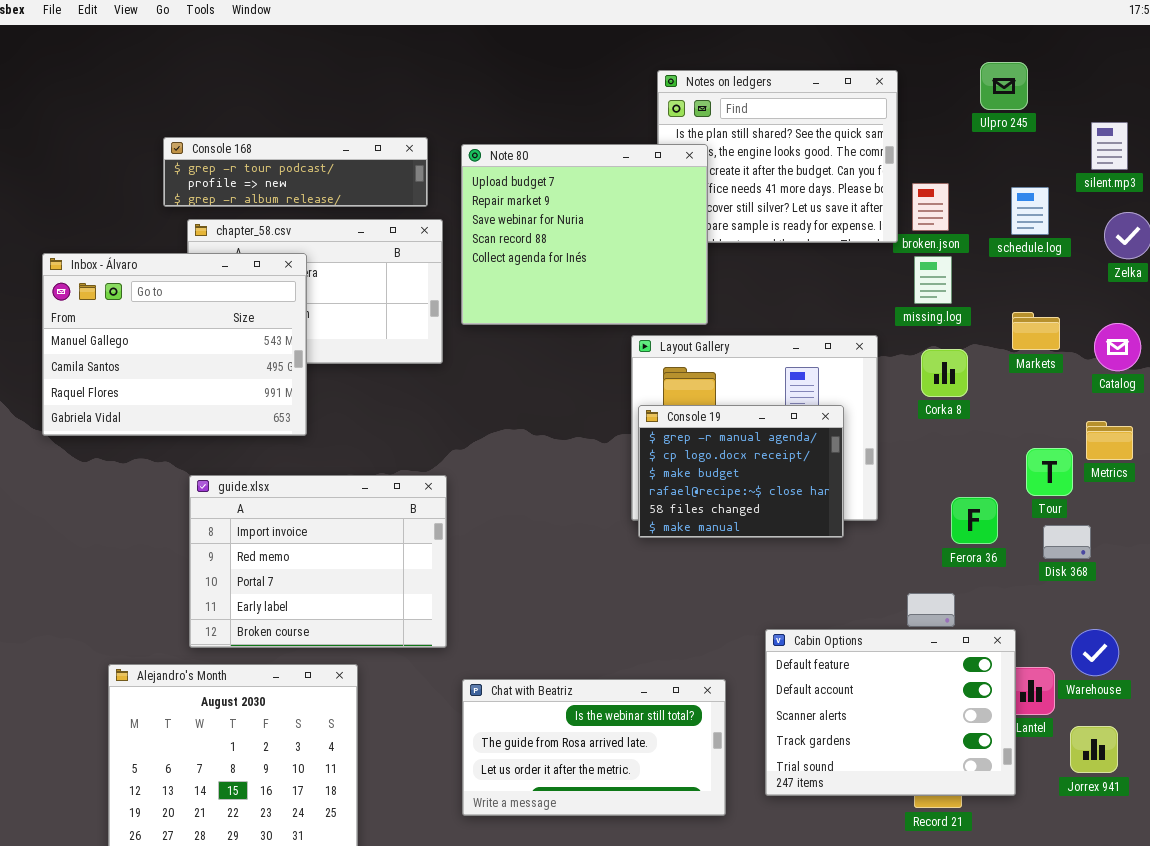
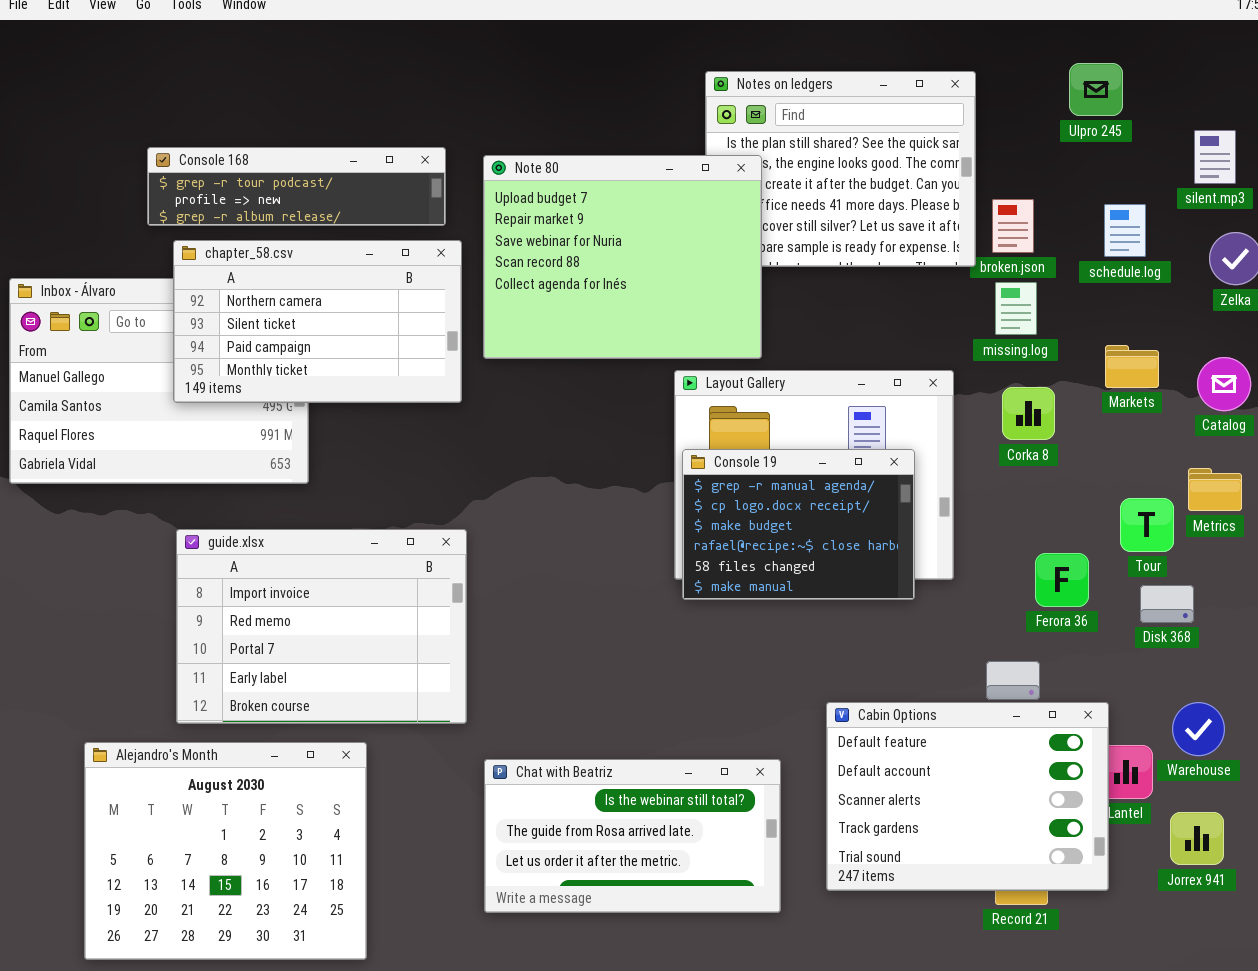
chapter_58.csv: [187,219,443,364] -> [173,240,462,403], raised

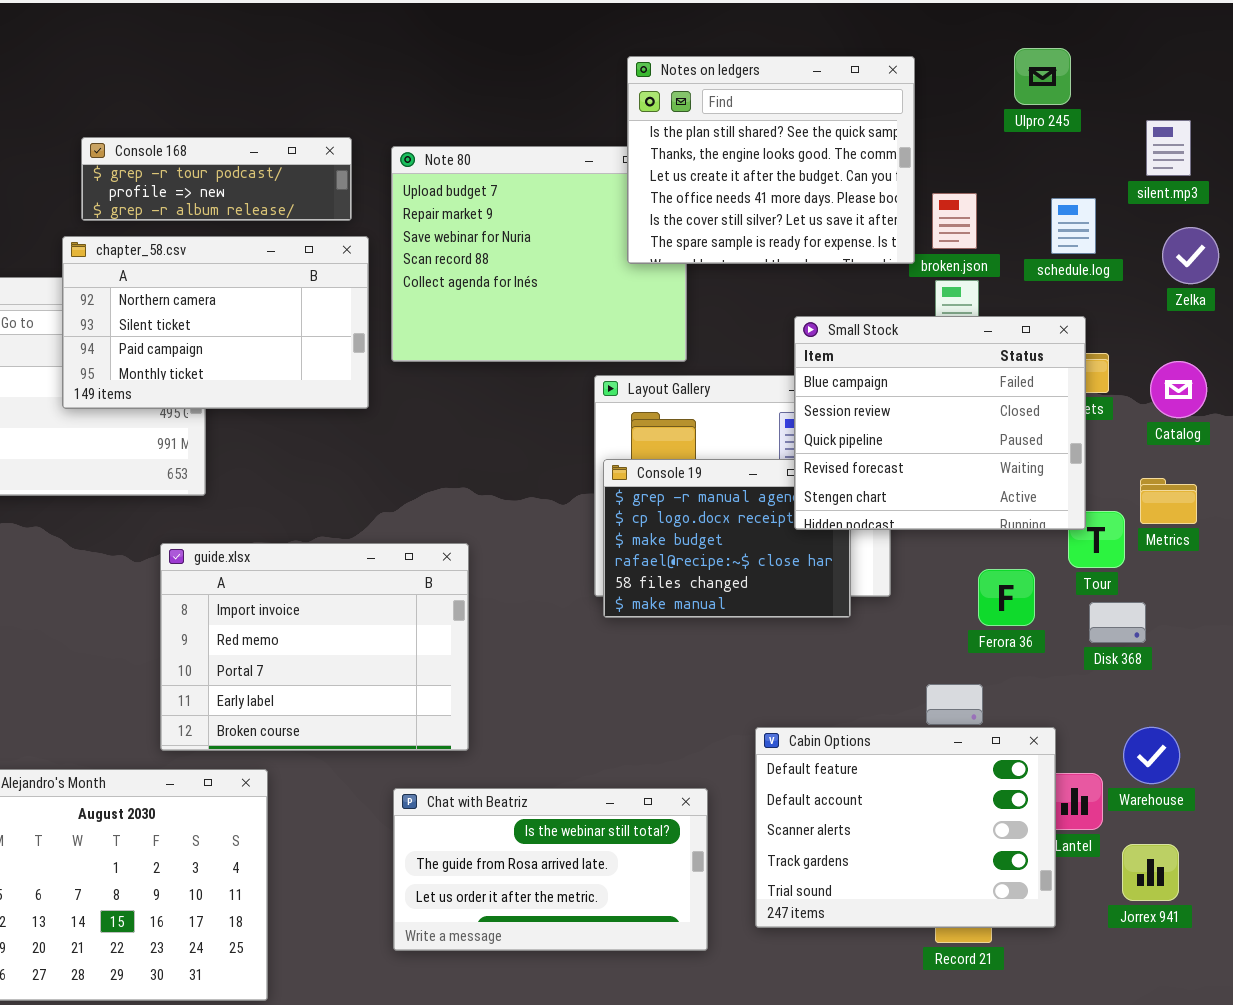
Notes on ledgers: [705,71,976,267] -> [627,56,915,264], raised
Console 168: [147,147,446,226] -> [81,137,352,221], resized
Small Stock: none -> [794,316,1086,530], opened
guide.xlsx: [176,529,467,724] -> [160,543,469,751], moved

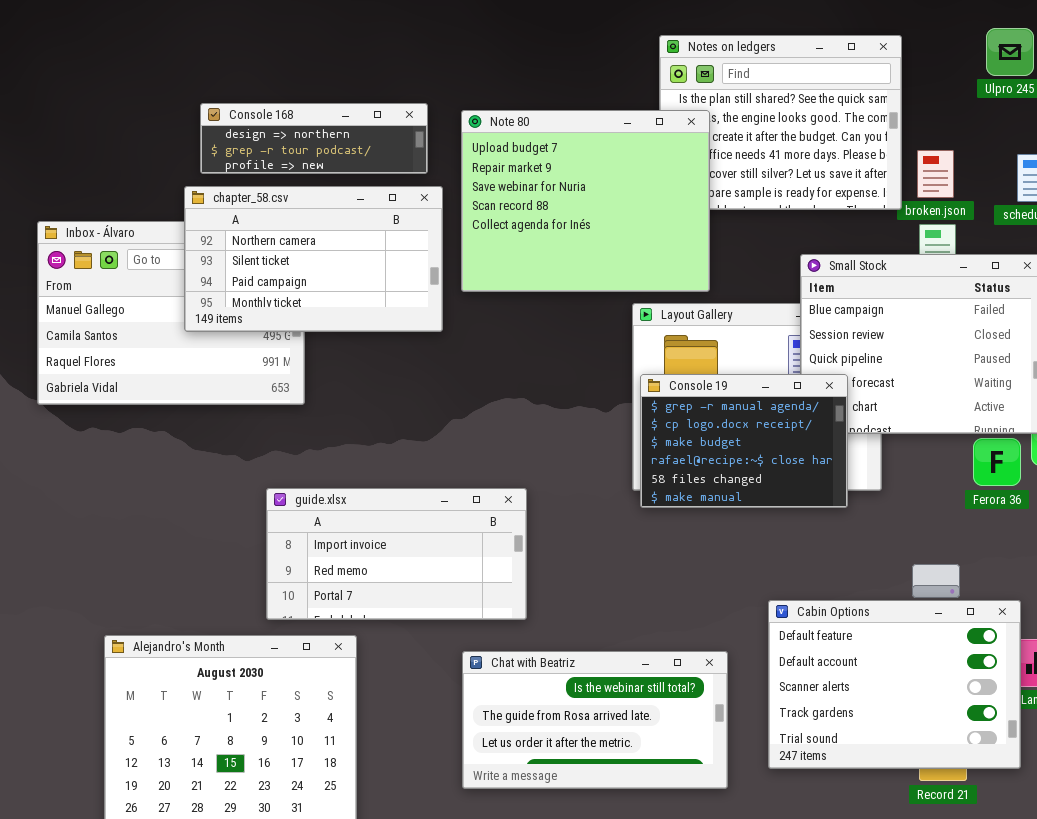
Console 168: [81,137,352,221] -> [200,103,428,174], scrolled up 1 row
Note 80: [391,146,687,362] -> [461,110,710,292], raised
Console 19: [603,459,851,618] -> [640,374,848,508], raised
guide.xlsx: [160,543,469,751] -> [266,488,527,620], resized
Ferora 36: [978,569,1035,626] -> [973,438,1021,486], moved

